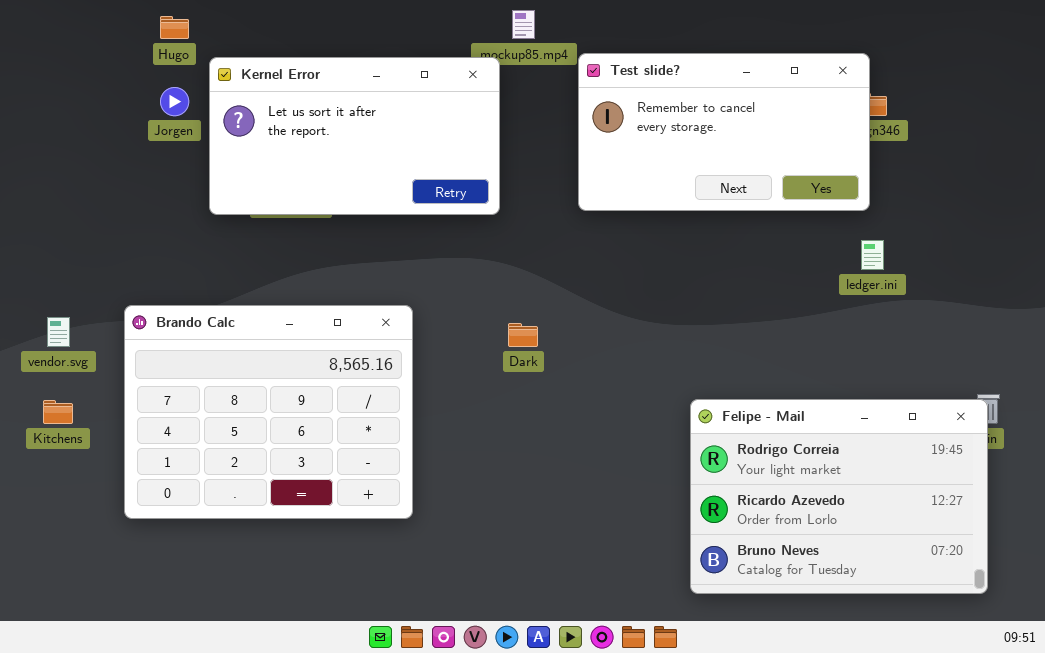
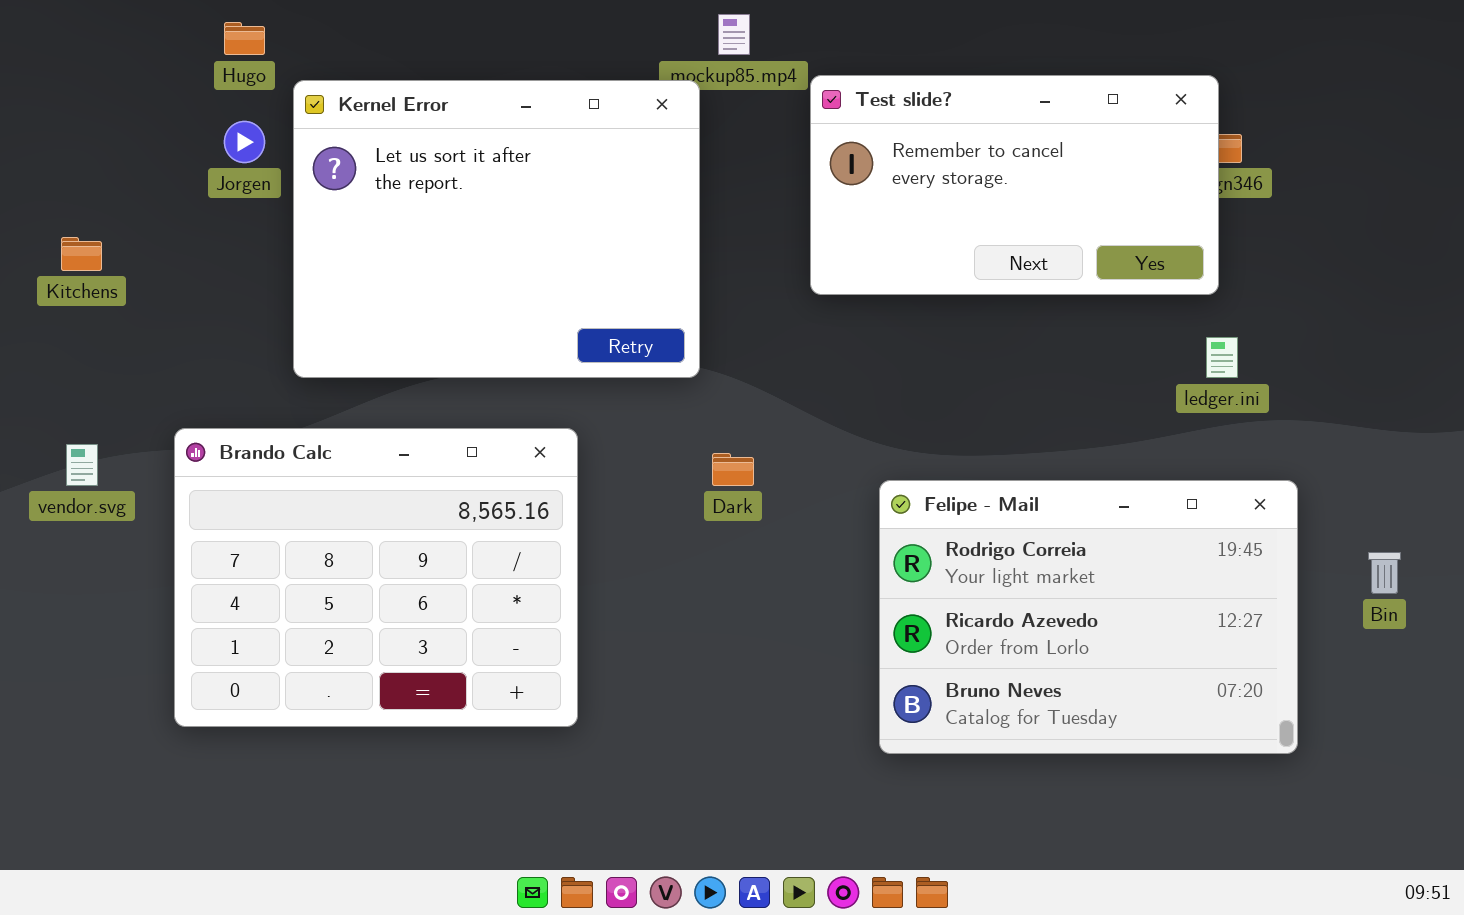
Kernel Error: [209,57,500,215] -> [293,80,700,378], resized
Felipe - Mail: [690,399,988,594] -> [879,480,1298,754], moved
Kitchens: [43,400,73,424] -> [61,237,102,271], moved

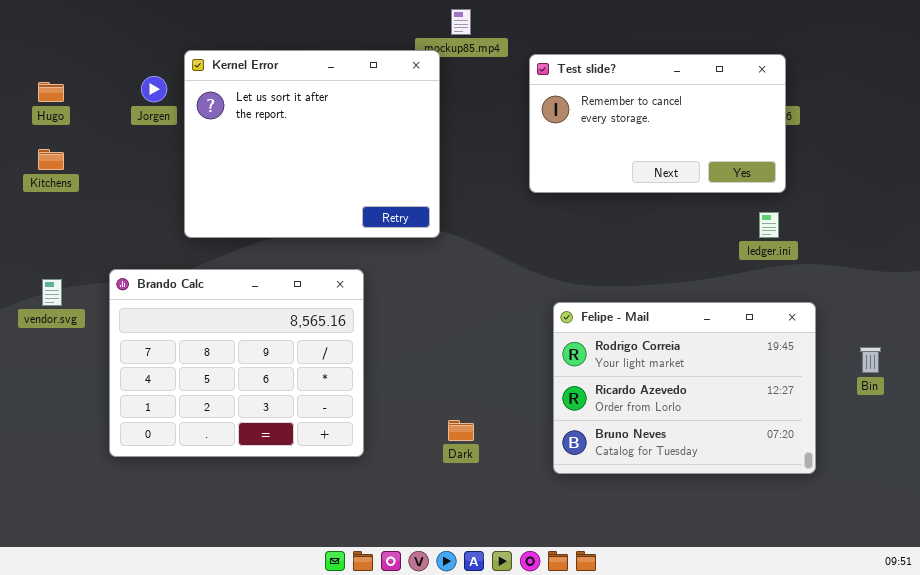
Hugo: [224,22,265,55] -> [38,82,64,102], moved
Test slide?: [810,75,1219,295] -> [529,54,786,193], moved
Dark: [712,453,754,486] -> [448,420,474,441], moved

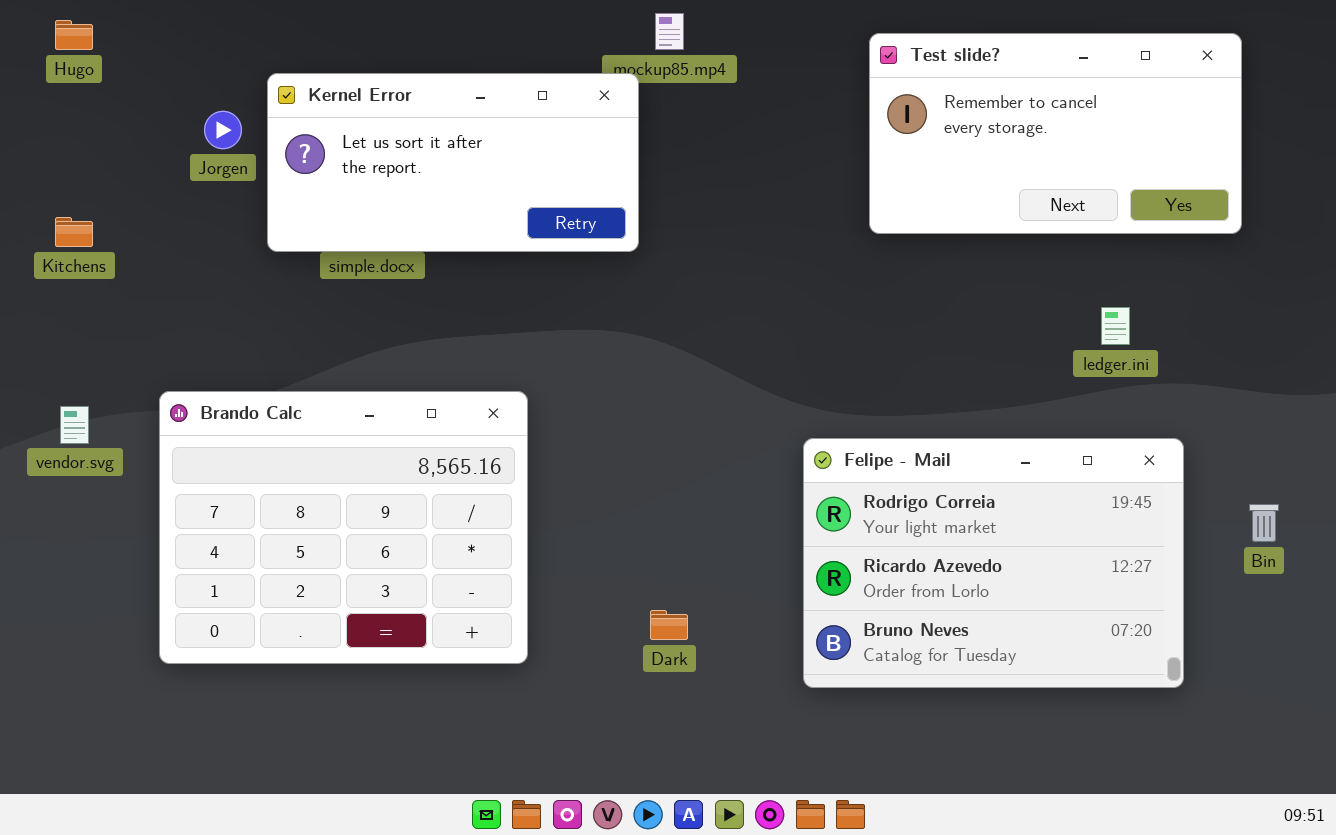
Kernel Error: [184,50,440,238] -> [267,73,639,252], resized
Test slide?: [529,54,786,193] -> [869,33,1242,234], moved
Hugo: [38,82,64,102] -> [55,20,93,50], moved

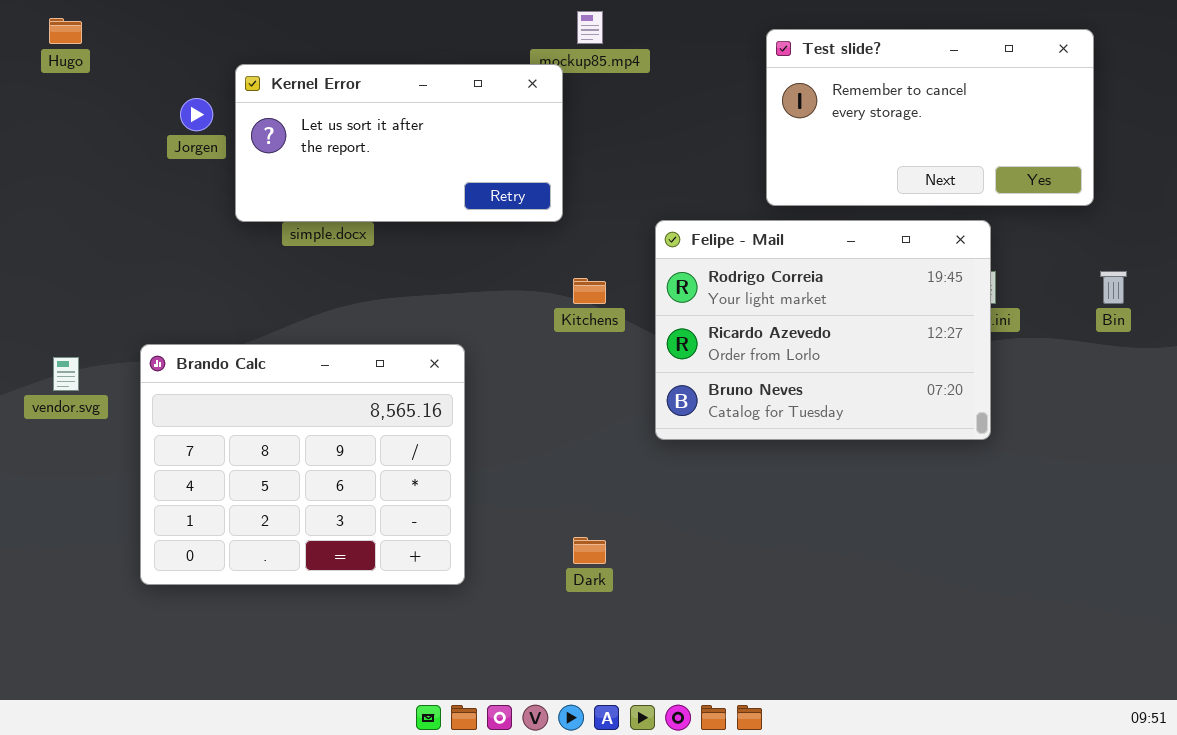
Kitchens: [55,217,93,247] -> [573,278,606,304], moved
Felipe - Mail: [803,438,1184,688] -> [655,220,991,440], moved
Bin: [1249,504,1279,542] -> [1100,271,1127,304], moved

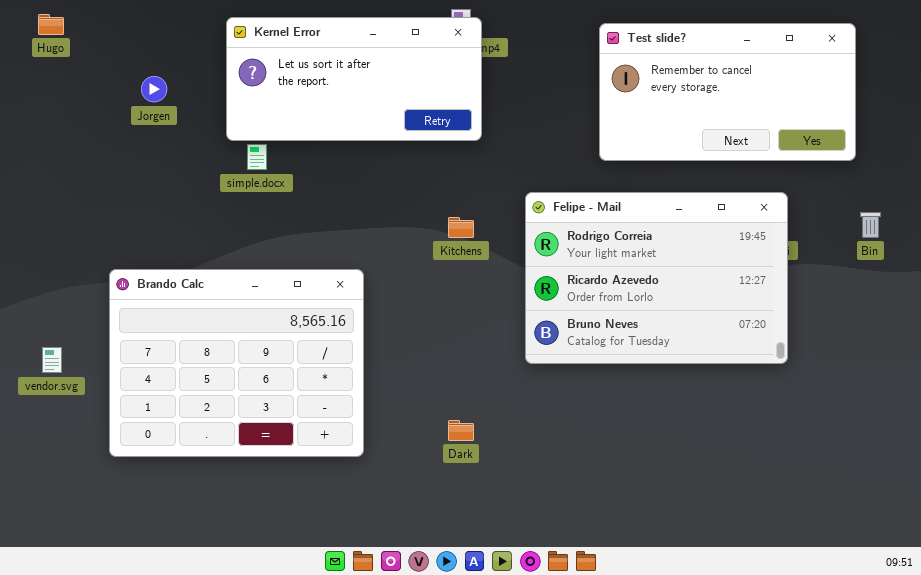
Kernel Error: [235,64,563,222] -> [226,17,482,141], moved
Felipe - Mail: [655,220,991,440] -> [525,192,788,364], moved
vendor.svg: [53,357,79,391] -> [42,347,62,373], moved

